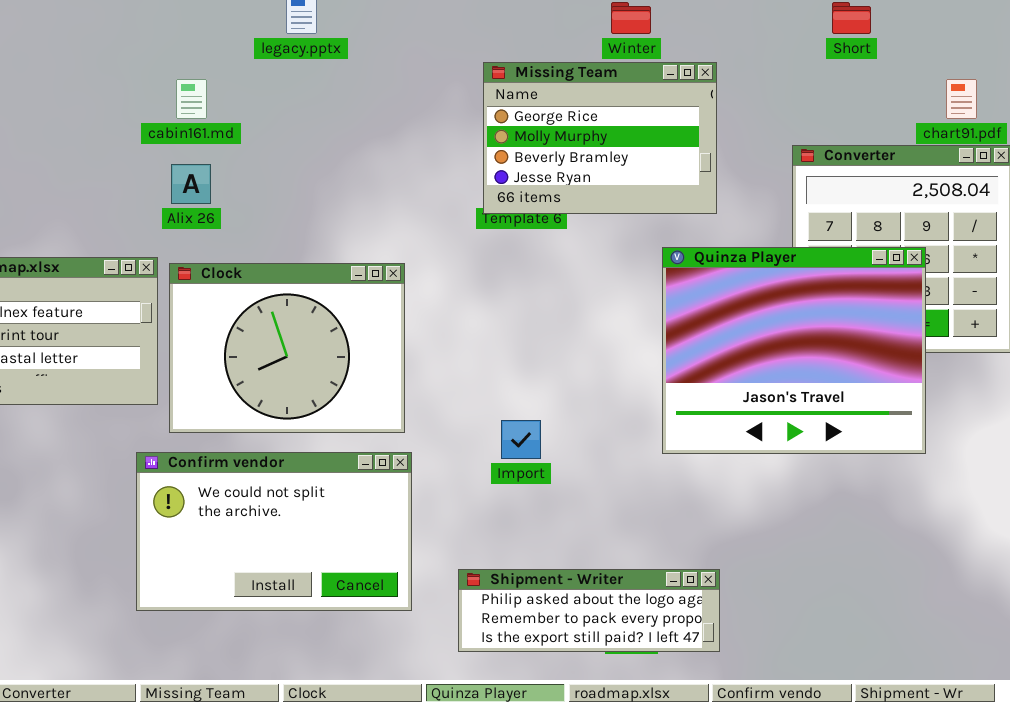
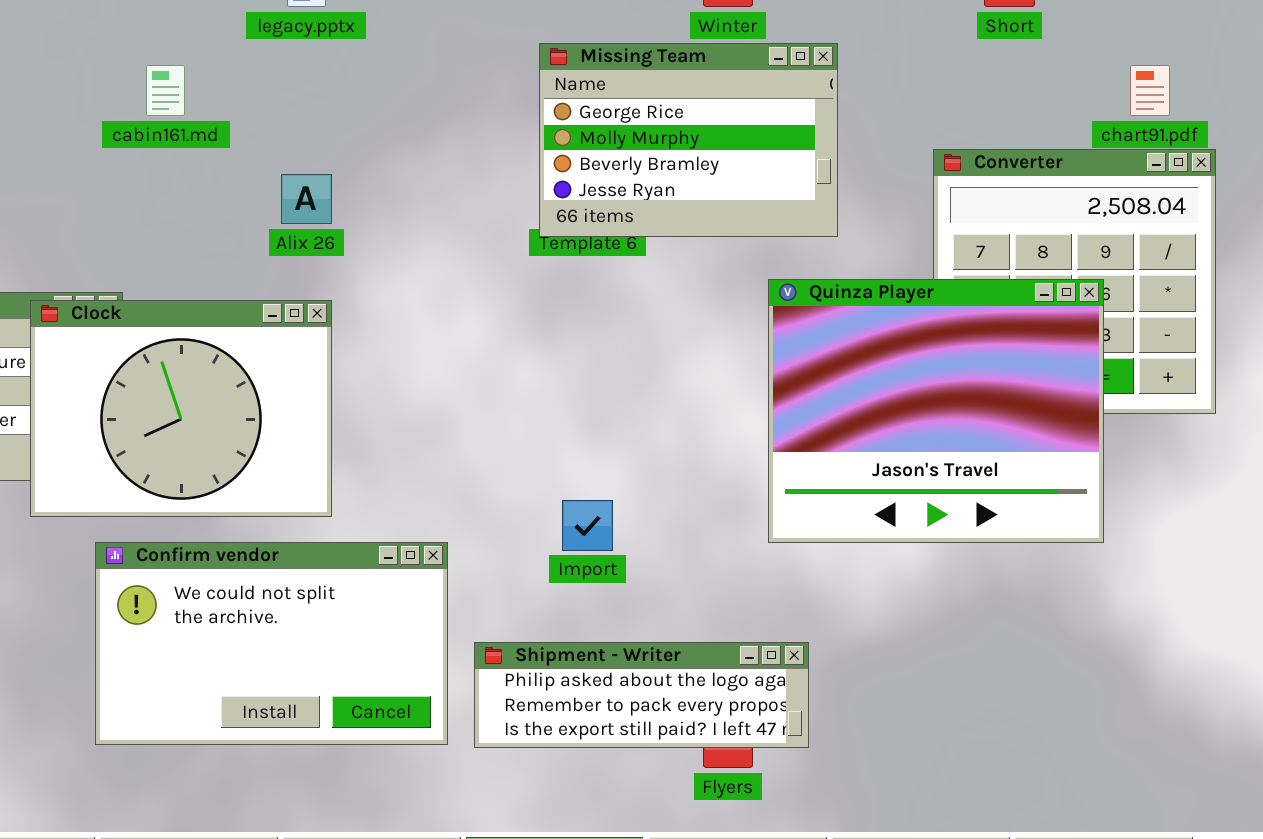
Alix 26: [171,164,211,204] -> [281,174,332,224], moved
Clock: [169,263,405,433] -> [30,300,332,517], moved
Shipment - Writer: [458,569,720,652] -> [474,642,809,748], moved

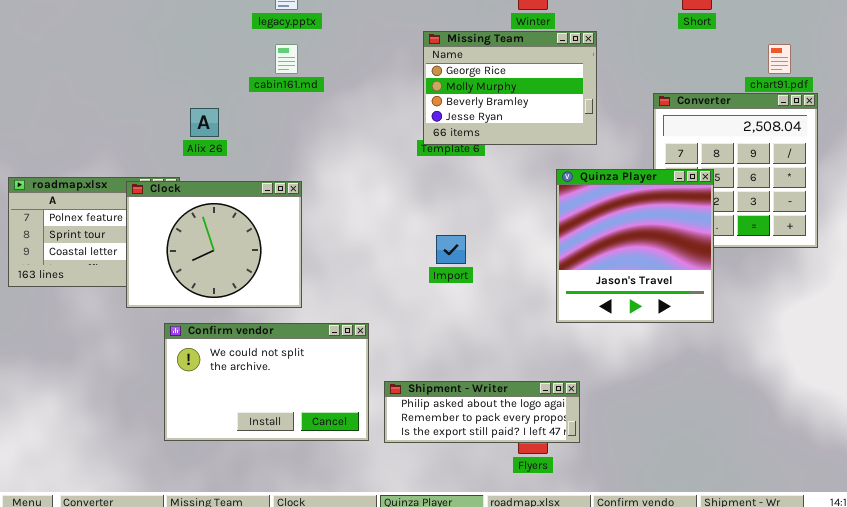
cabin161.md: [146,65,185,116] -> [275,44,298,74], moved
Alix 26: [281,174,332,224] -> [190,108,219,137], moved
Quinza Player: [768,279,1104,543] -> [556,169,714,323], resized
Import: [562,500,613,551] -> [436,235,466,264], moved

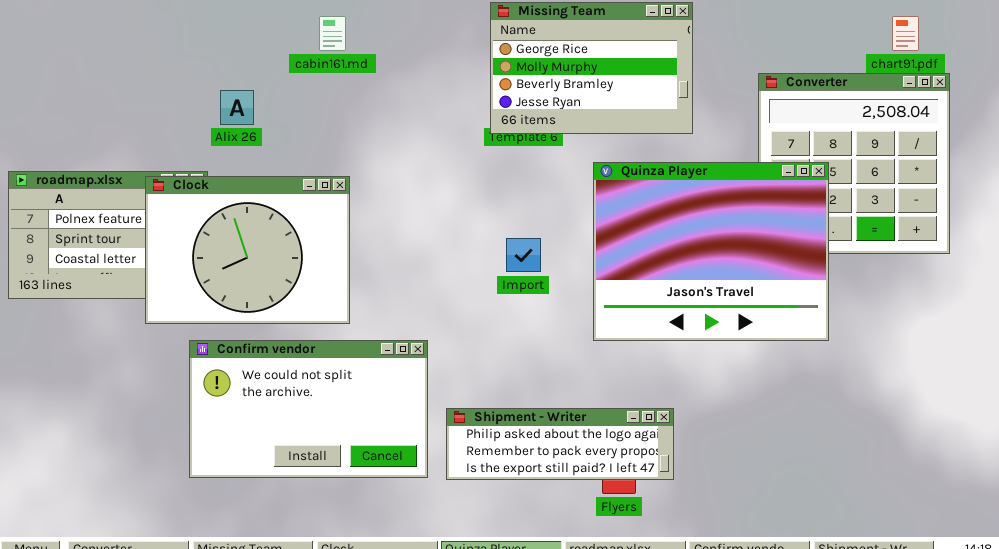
Quinza Player: [556,169,714,323] -> [593,162,829,341], resized

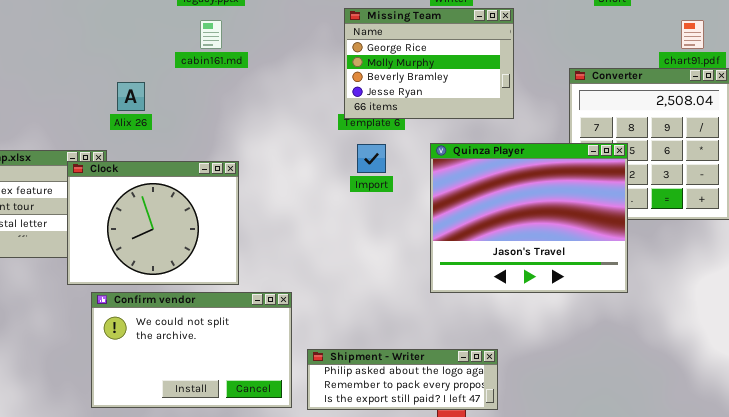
Clock: [145,176,350,324] -> [67,161,239,285], moved
Import: [506,238,541,272] -> [357,144,386,173], moved

